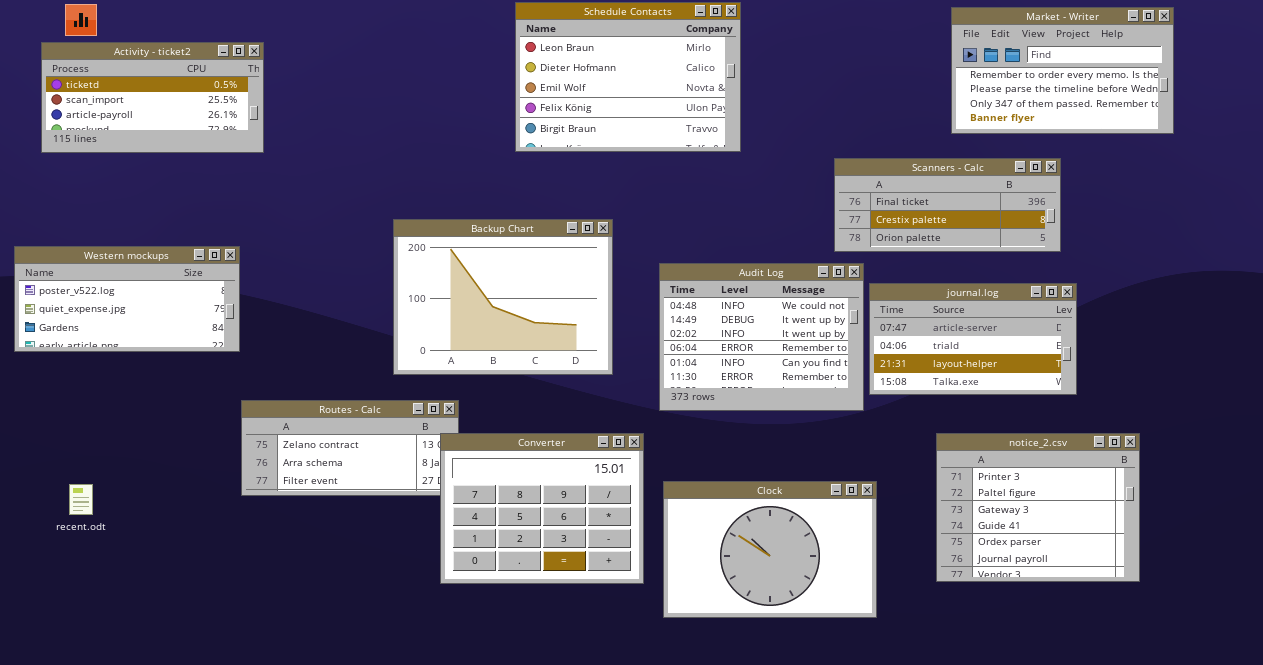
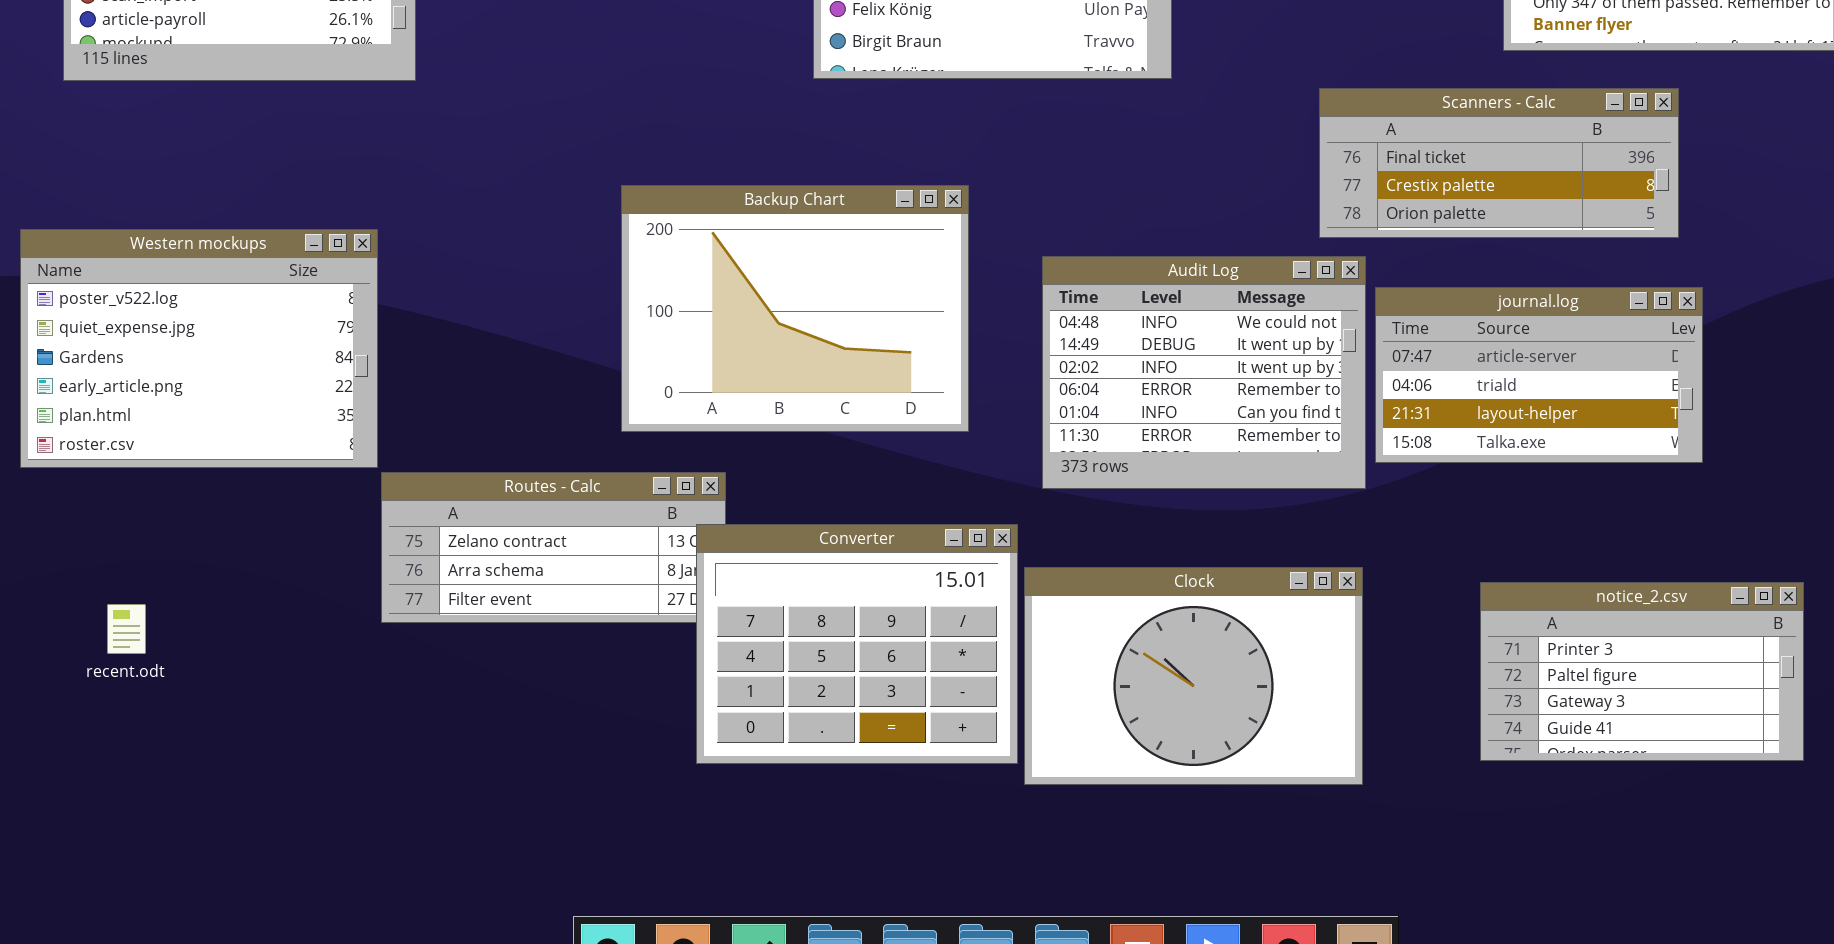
Western mockups: [14,246,240,352] -> [20,229,378,468], resized
notice_2.csv: [936,433,1140,582] -> [1480,582,1804,761], resized
Clock: [663,481,877,618] -> [1024,567,1363,785], moved

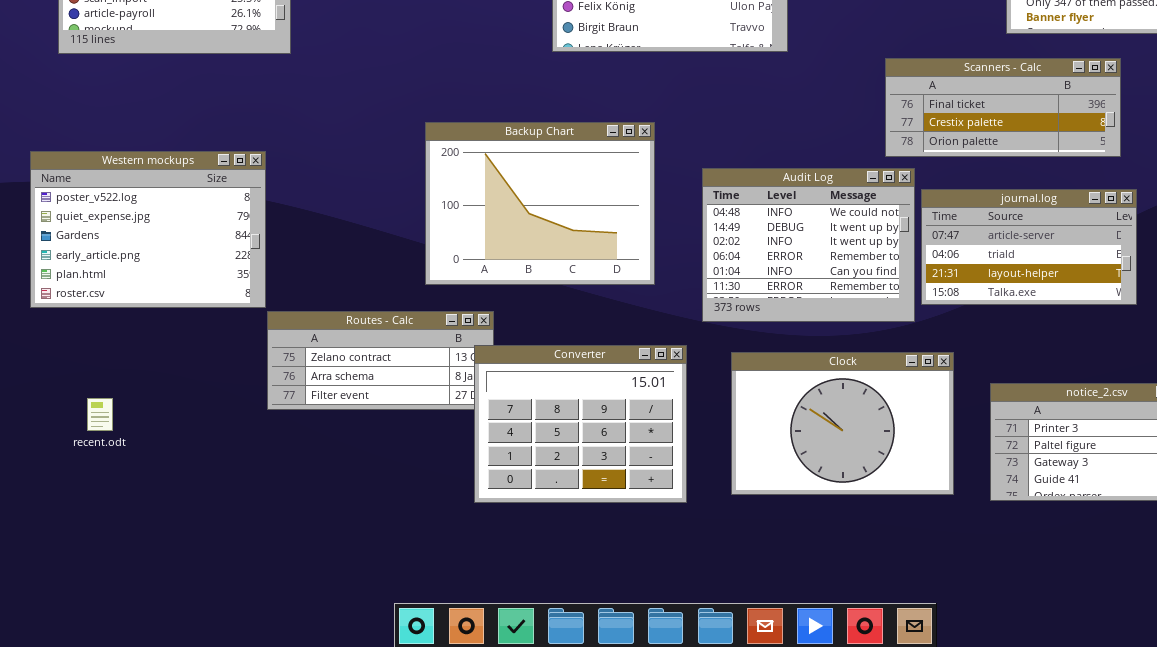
Clock: [1024,567,1363,785] -> [731,352,954,495], moved

